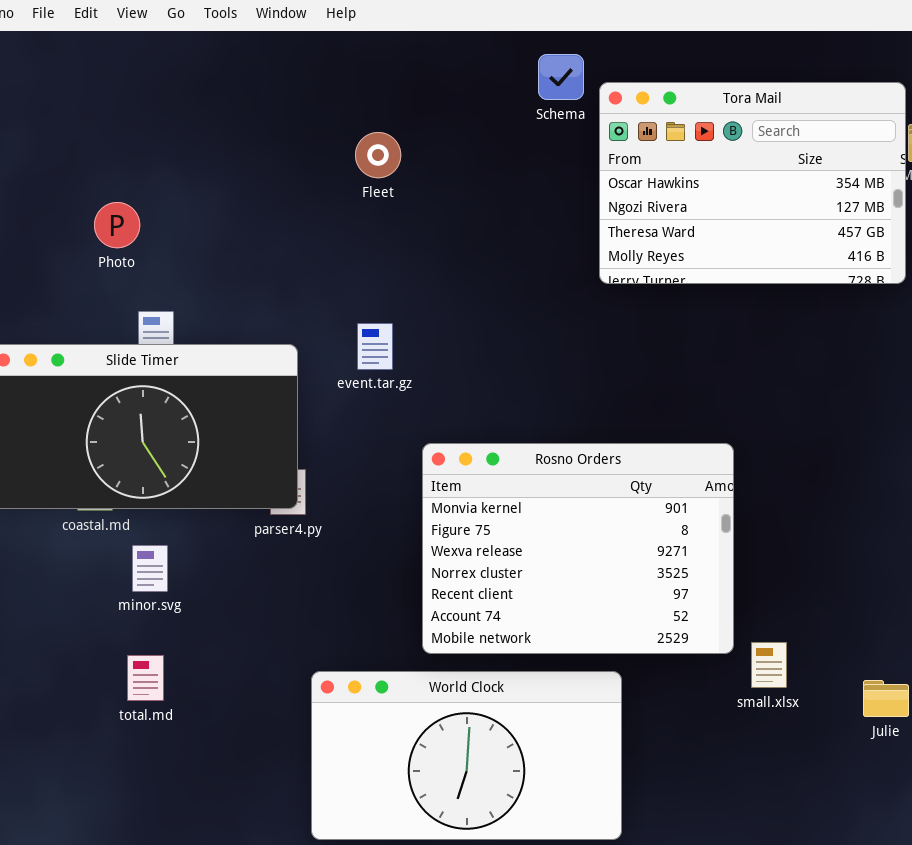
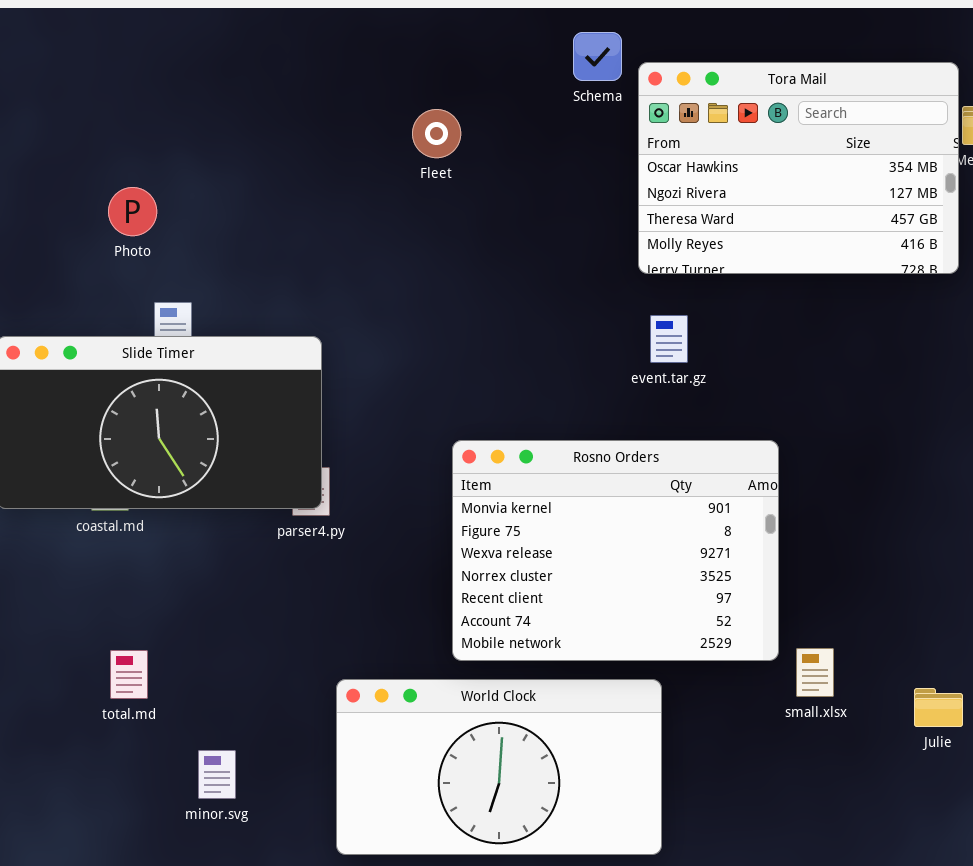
Fleet: [355,132,401,178] -> [412,109,461,158], moved
event.tar.gz: [357,323,393,370] -> [650,315,688,363], moved
minor.svg: [132,545,168,592] -> [198,750,236,799], moved
total.md: [127,655,164,701] -> [110,650,148,699], moved

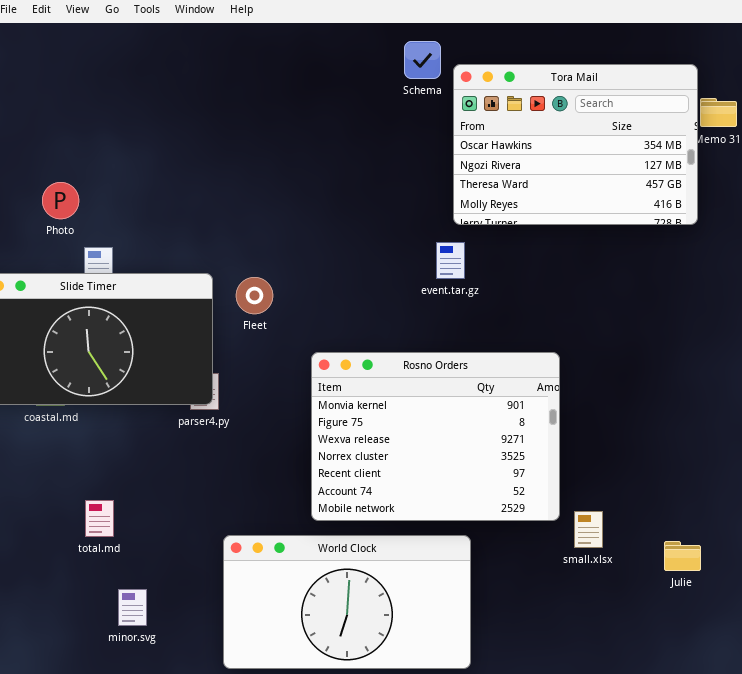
Fleet: [412,109,461,158] -> [236,277,273,314], moved
Photo: [108,187,157,236] -> [42,182,79,219], moved
event.tar.gz: [650,315,688,363] -> [436,242,465,279], moved
total.md: [110,650,148,699] -> [85,500,114,537], moved

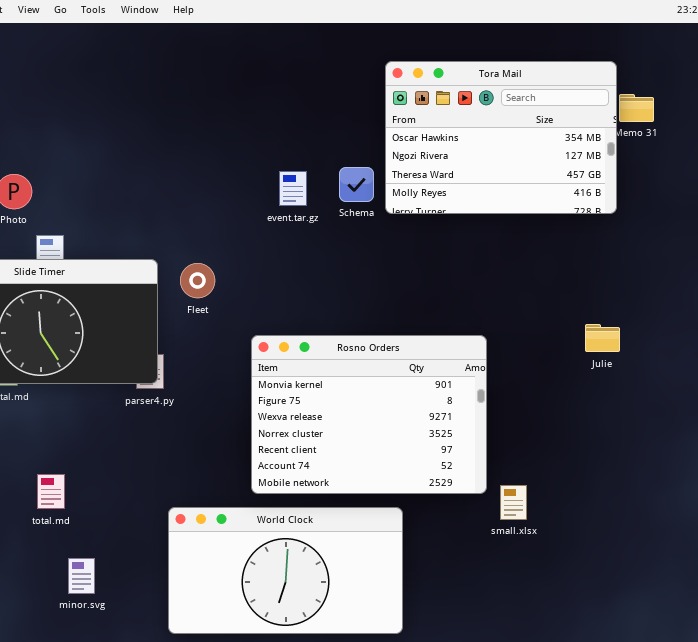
Schema: [404,41,441,79] -> [339,167,374,202], moved
event.tar.gz: [436,242,465,279] -> [279,171,307,206], moved
Julie: [664,541,701,571] -> [585,324,620,352], moved

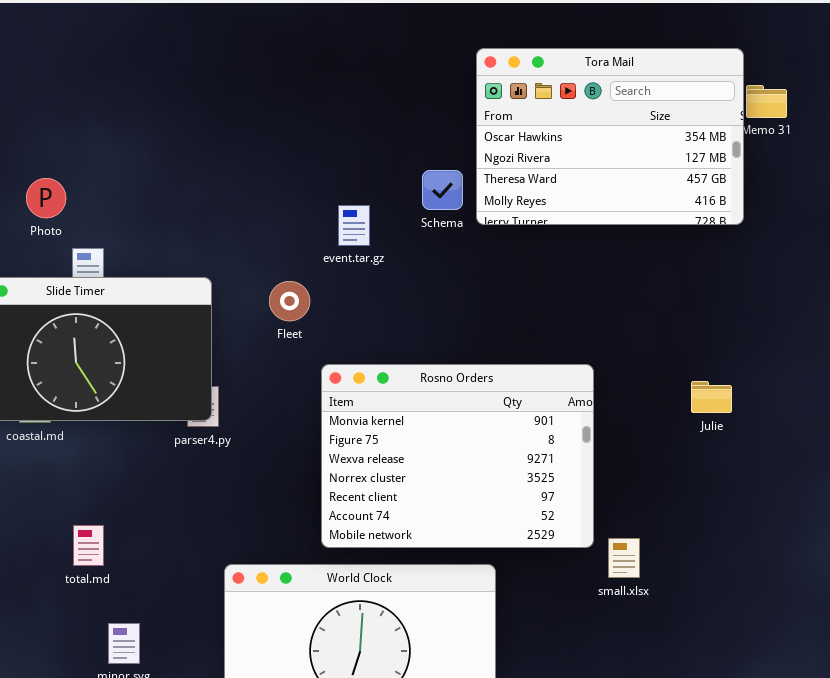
event.tar.gz: [279,171,307,206] -> [338,205,370,246], moved
Fleet: [180,263,215,298] -> [269,281,310,321], moved
Julie: [585,324,620,352] -> [691,381,732,413], moved

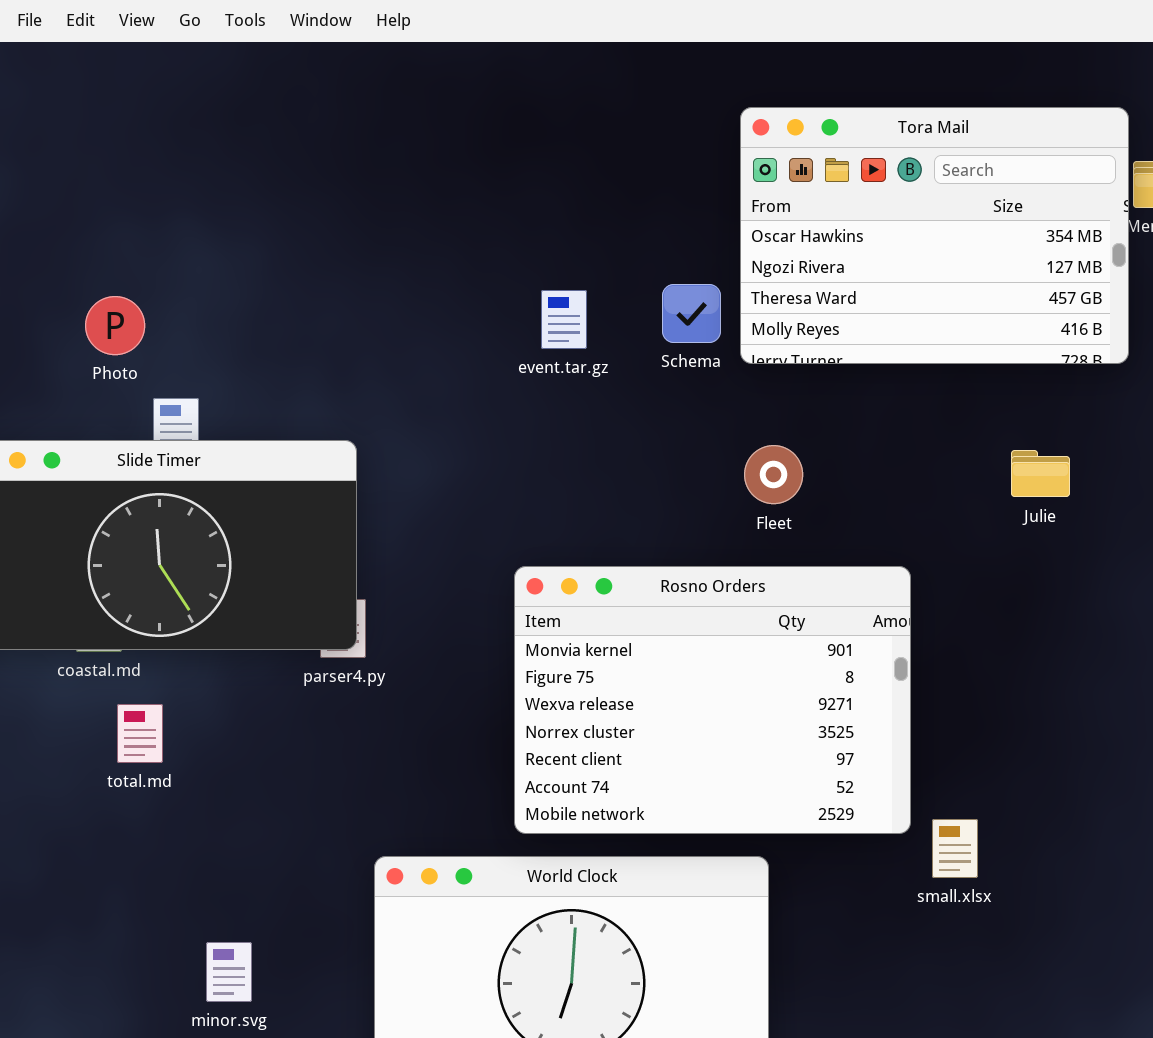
event.tar.gz: [338,205,370,246] -> [541,290,587,349], moved
Fleet: [269,281,310,321] -> [744,445,803,504], moved
Julie: [691,381,732,413] -> [1011,450,1070,497], moved
total.md: [73,525,104,566] -> [117,704,163,763], moved

